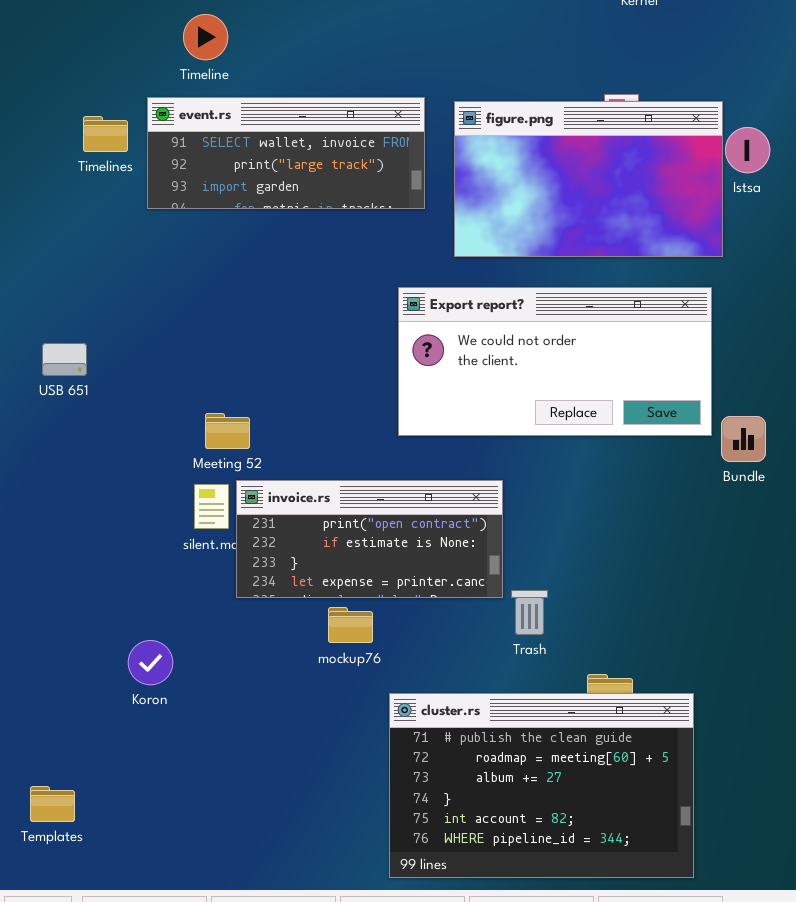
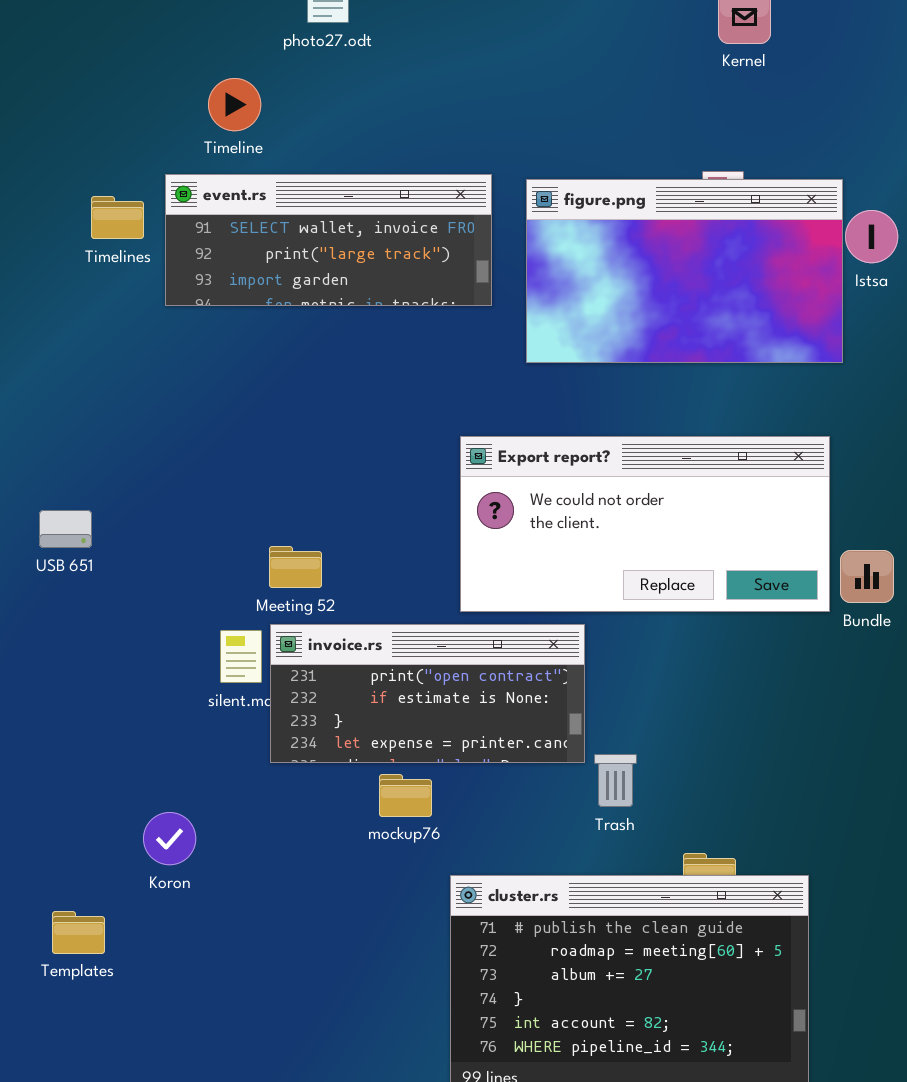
Export report?: [398,287,712,436] -> [460,436,830,612], moved
USB 651: [42,343,87,376] -> [39,510,92,548], moved
Meeting 52: [205,413,250,449] -> [269,546,322,588], moved
Templates: [30,786,75,822] -> [52,911,105,954], moved

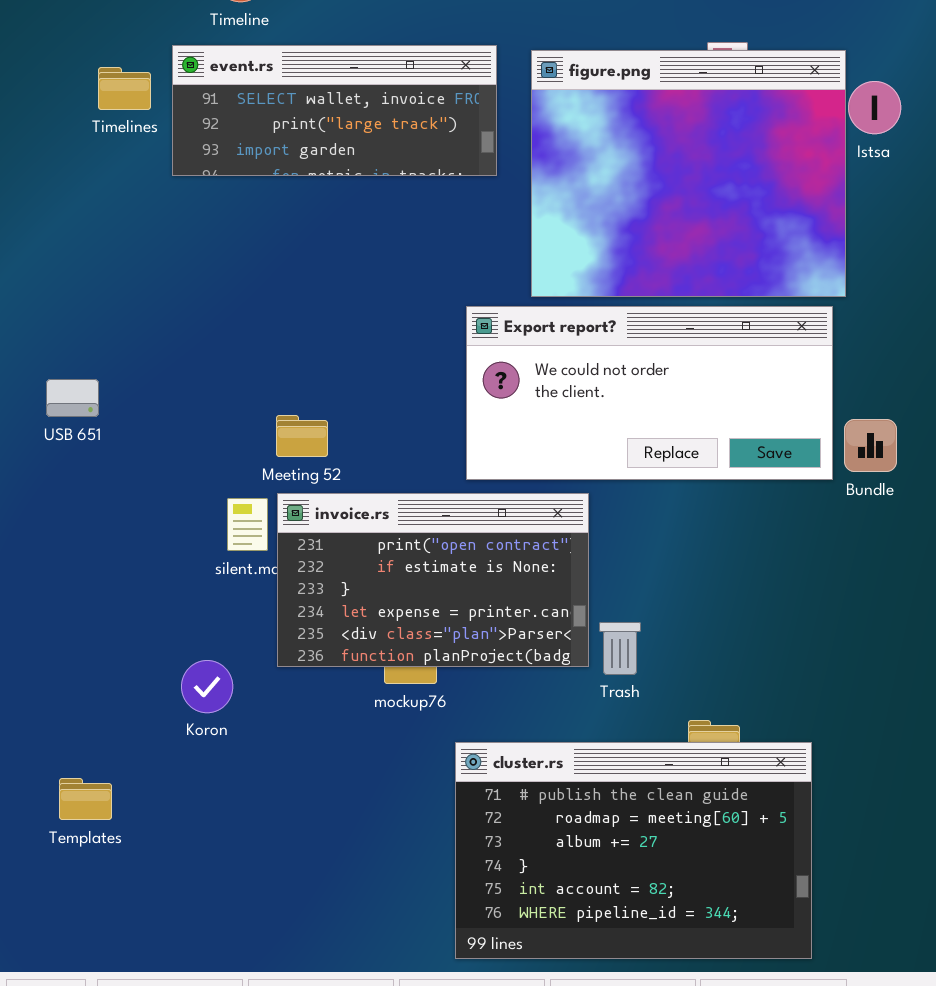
figure.png: [526,179,843,363] -> [531,50,846,297], resized
invoice.rs: [270,624,585,763] -> [277,493,589,667], resized
Koron: [143,812,196,865] -> [181,660,233,713], moved

